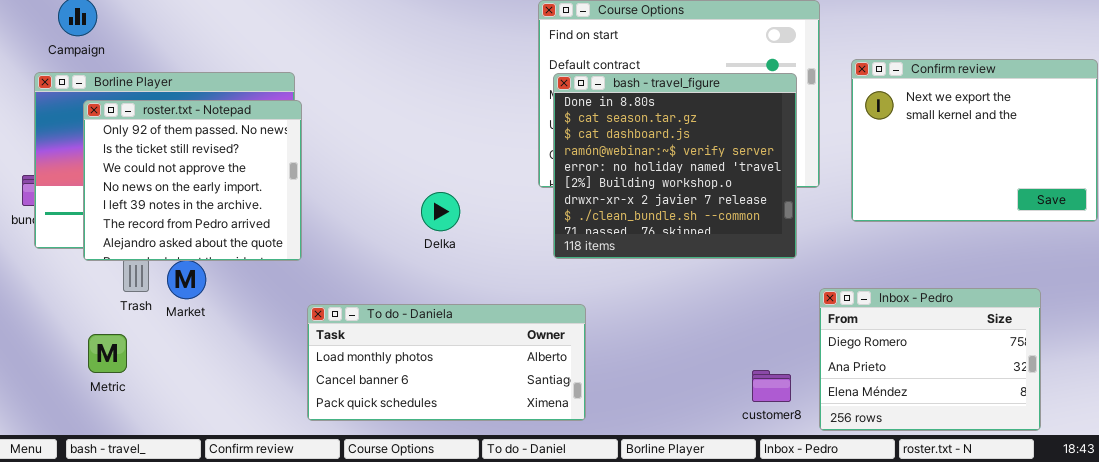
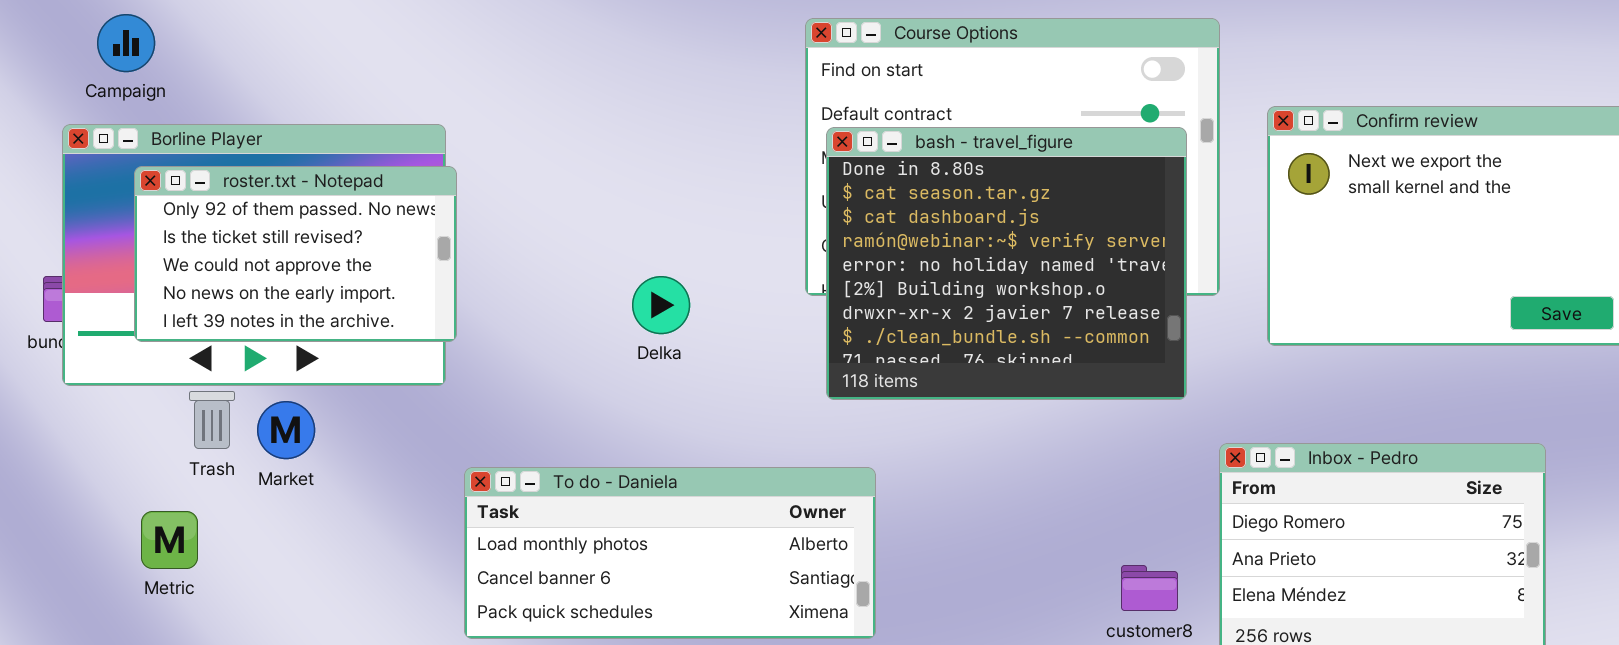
roster.txt - Notepad: [83,100,302,261] -> [134,166,457,342], resized
Delka: [421,192,460,231] -> [632,276,690,334], moved

